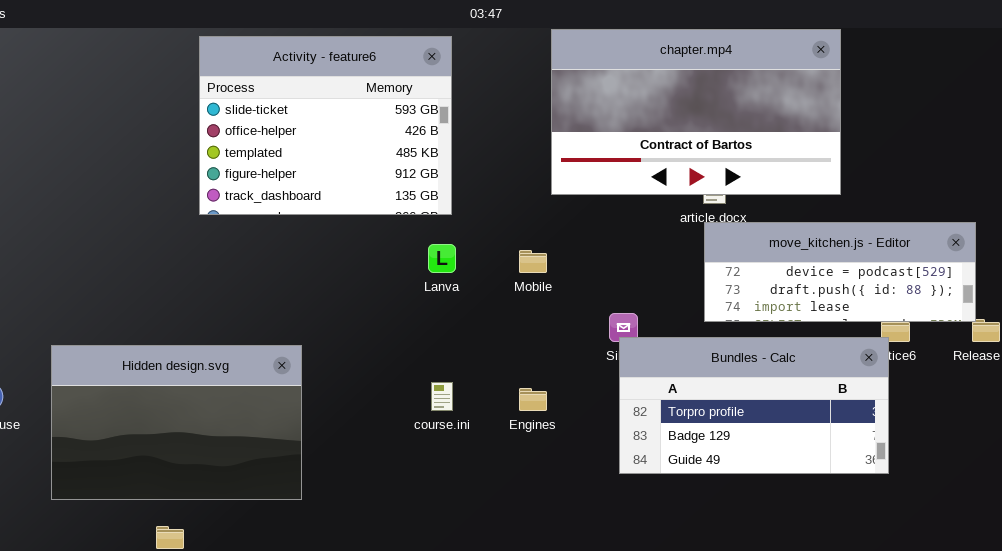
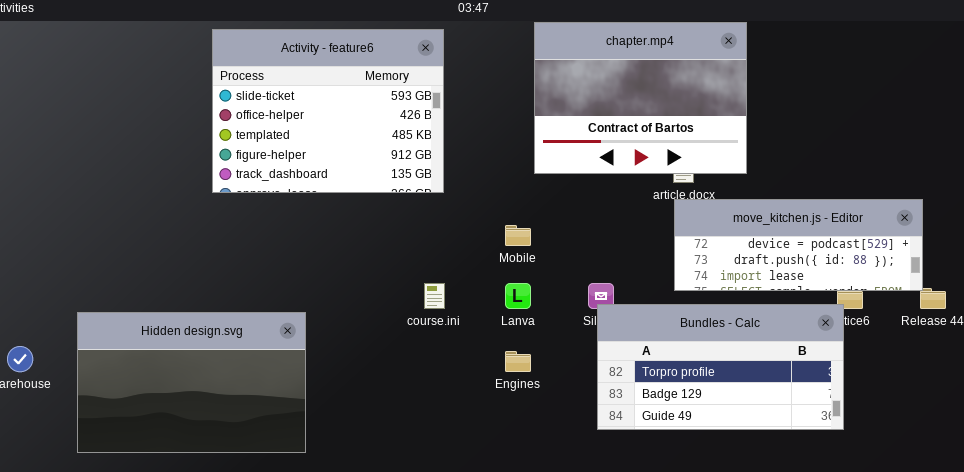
chapter.mp4: [551,29,841,195] -> [534,22,747,174], resized
Lanva: [428,244,456,273] -> [505,283,531,309], moved
course.ini: [431,382,453,411] -> [424,283,445,309], moved

